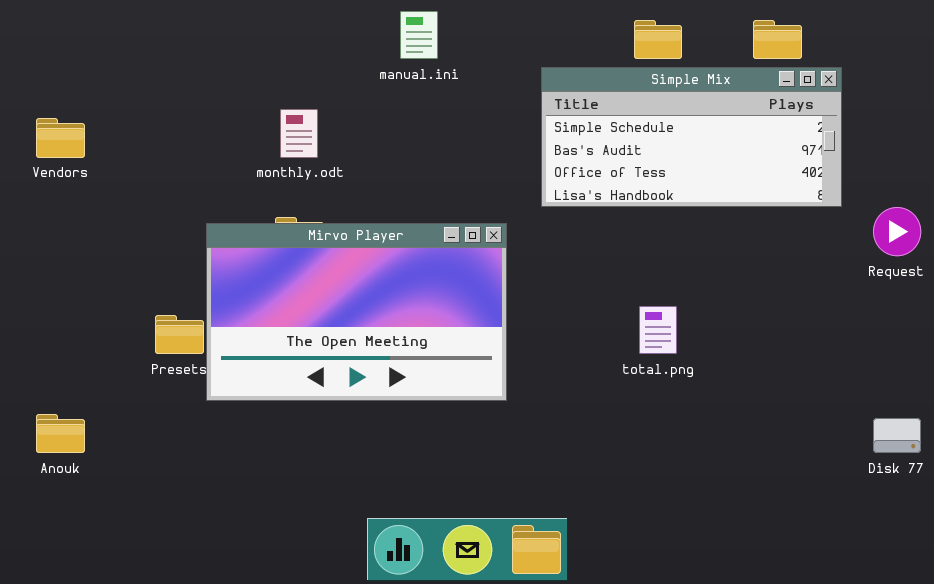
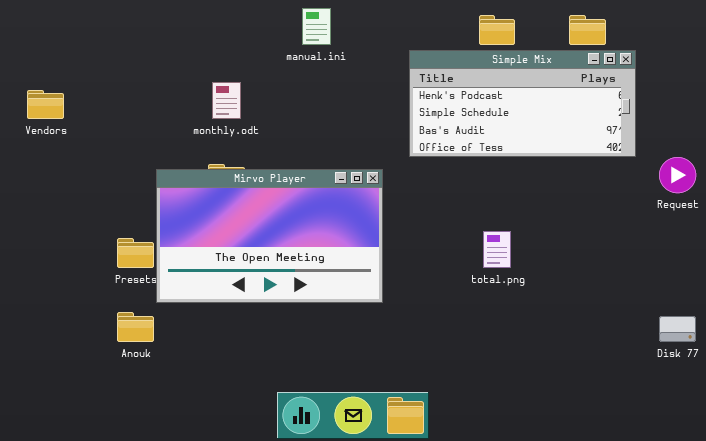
Simple Mix: [541,67,842,207] -> [409,50,636,157], scrolled up 1 row
Anouk: [36,414,85,453] -> [117,312,154,342], moved

